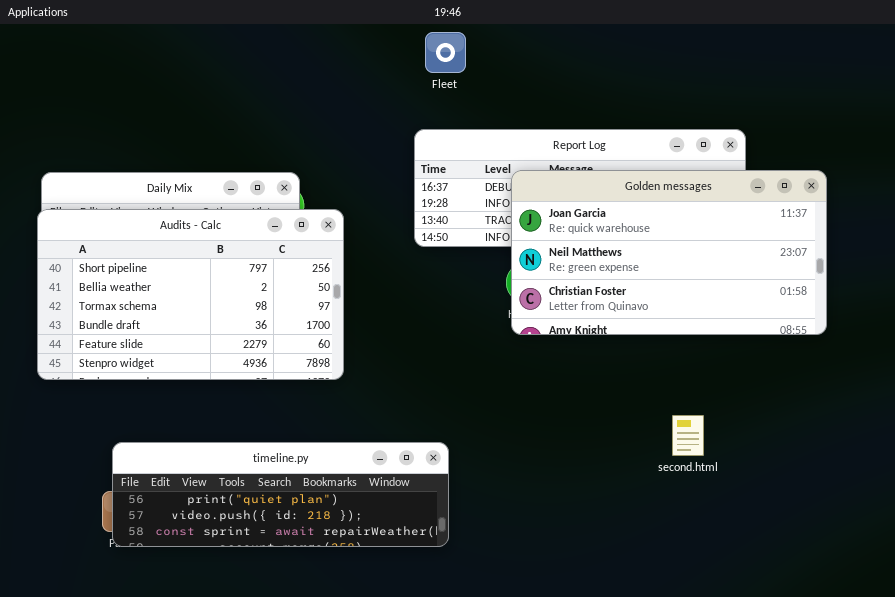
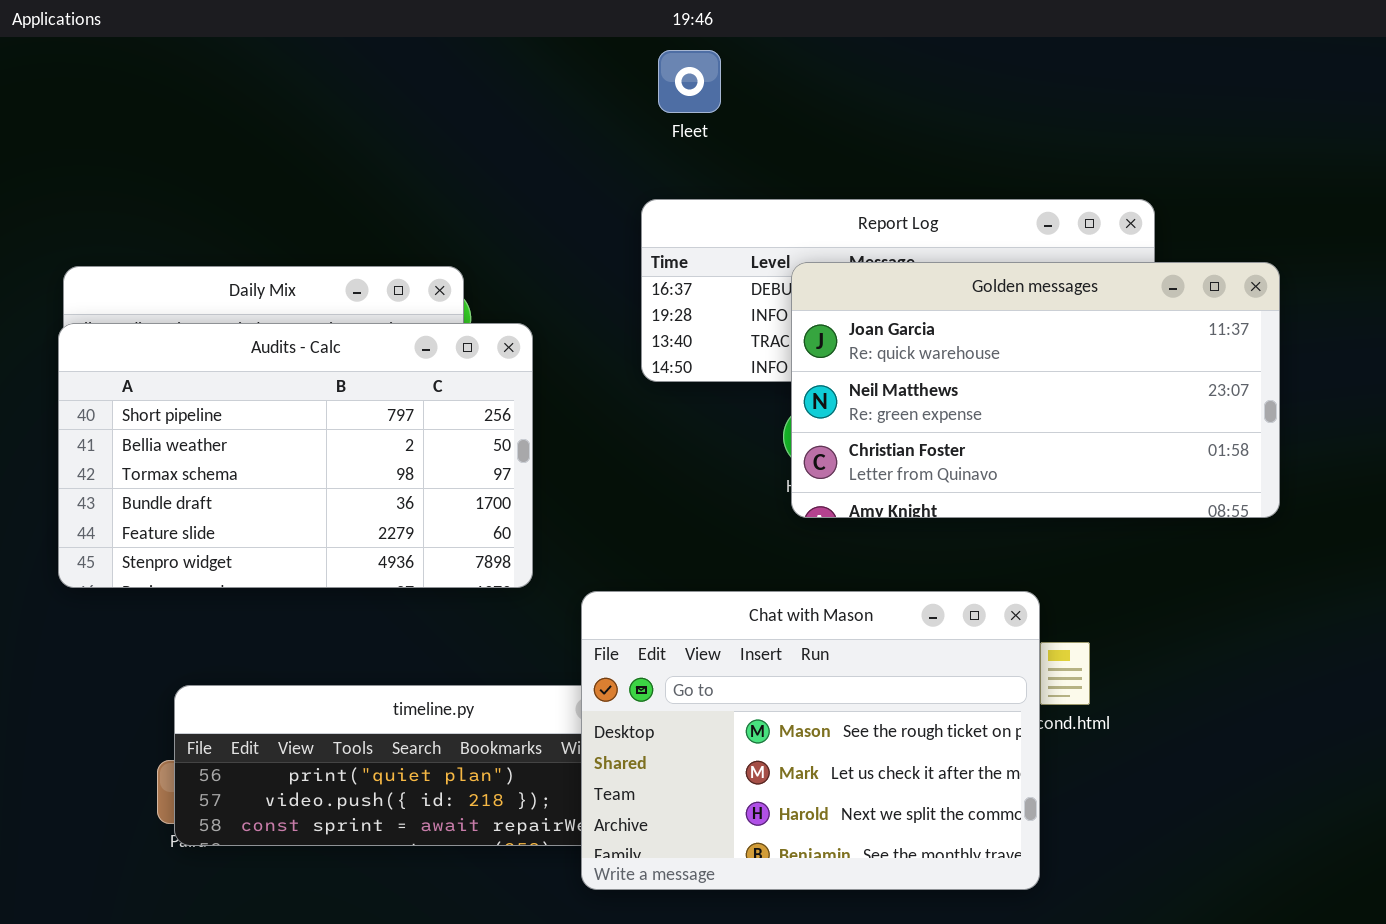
Chat with Mason: none -> [581,591,1040,890], opened

